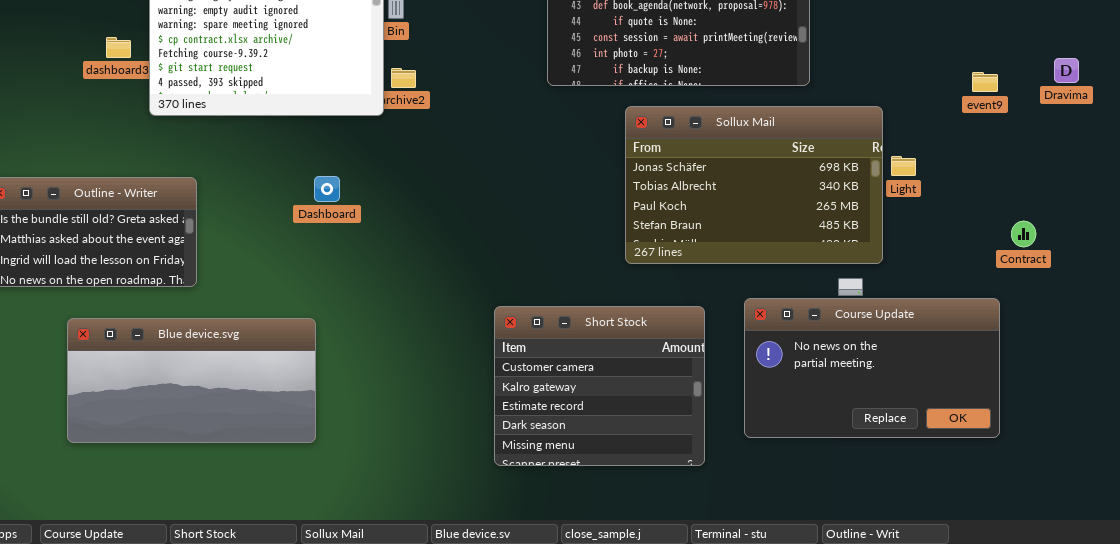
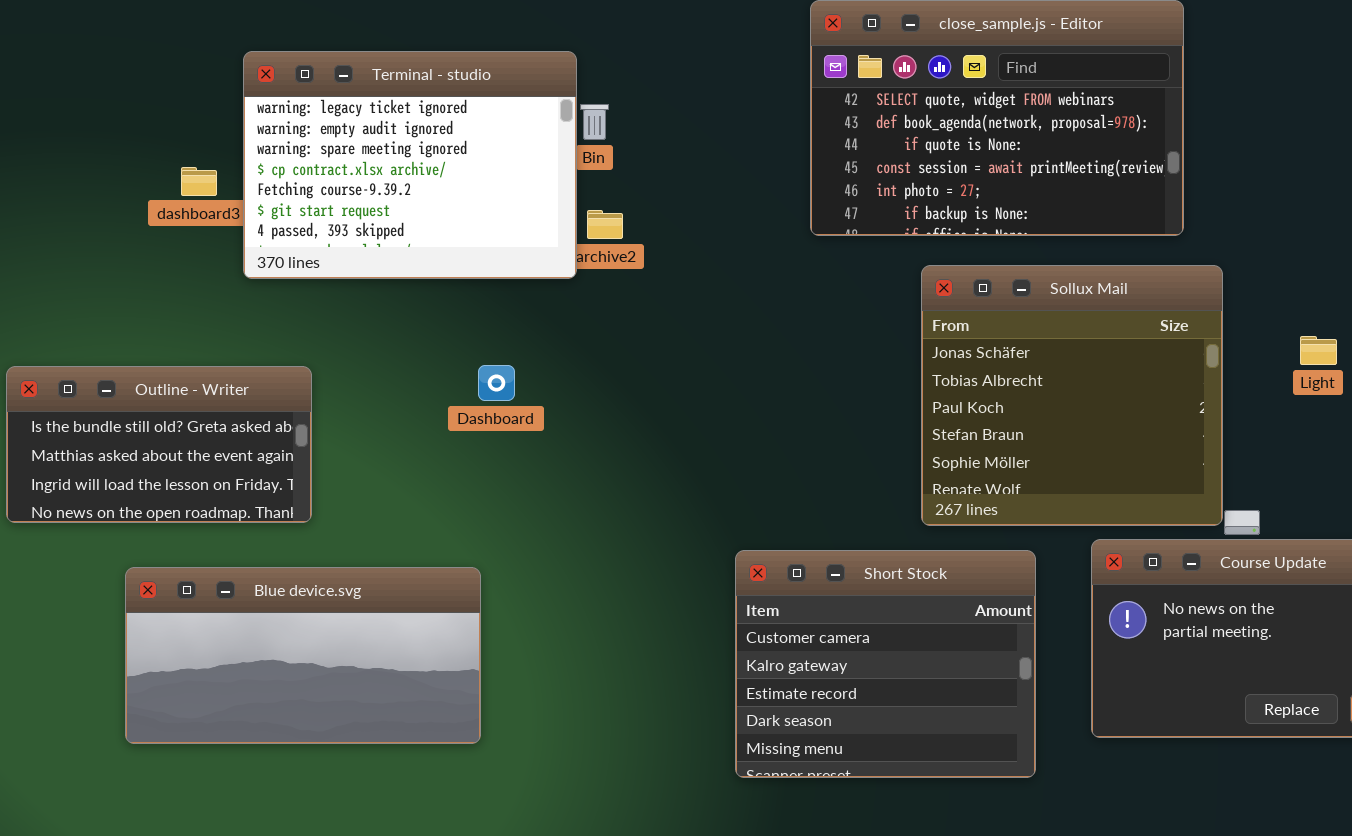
Sollux Mail: [625,106,883,264] -> [921,265,1223,526], resized

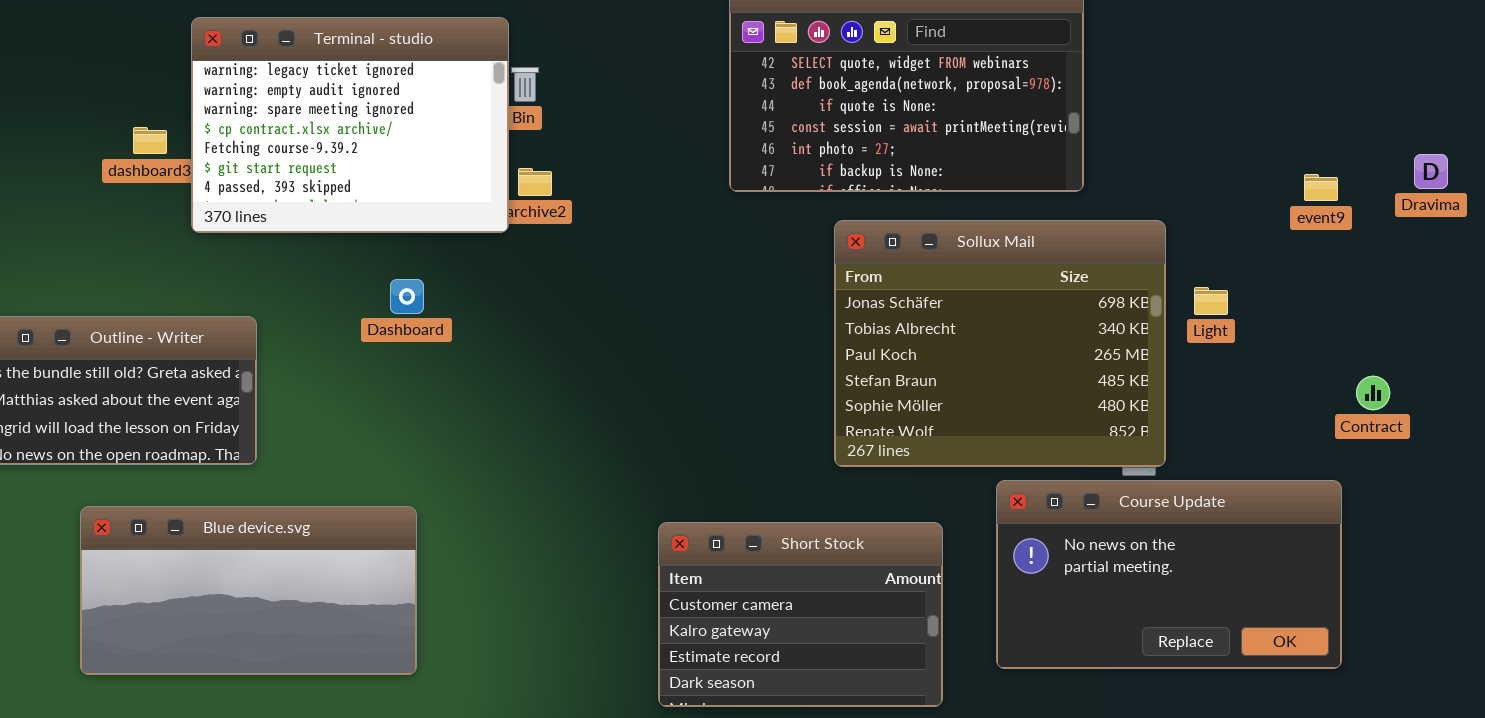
Sollux Mail: [921,265,1223,526] -> [834,220,1166,467], resized
Dashboard: [478,365,515,401] -> [390,279,424,314], moved
Short Stock: [735,550,1036,778] -> [658,522,943,707], resized

